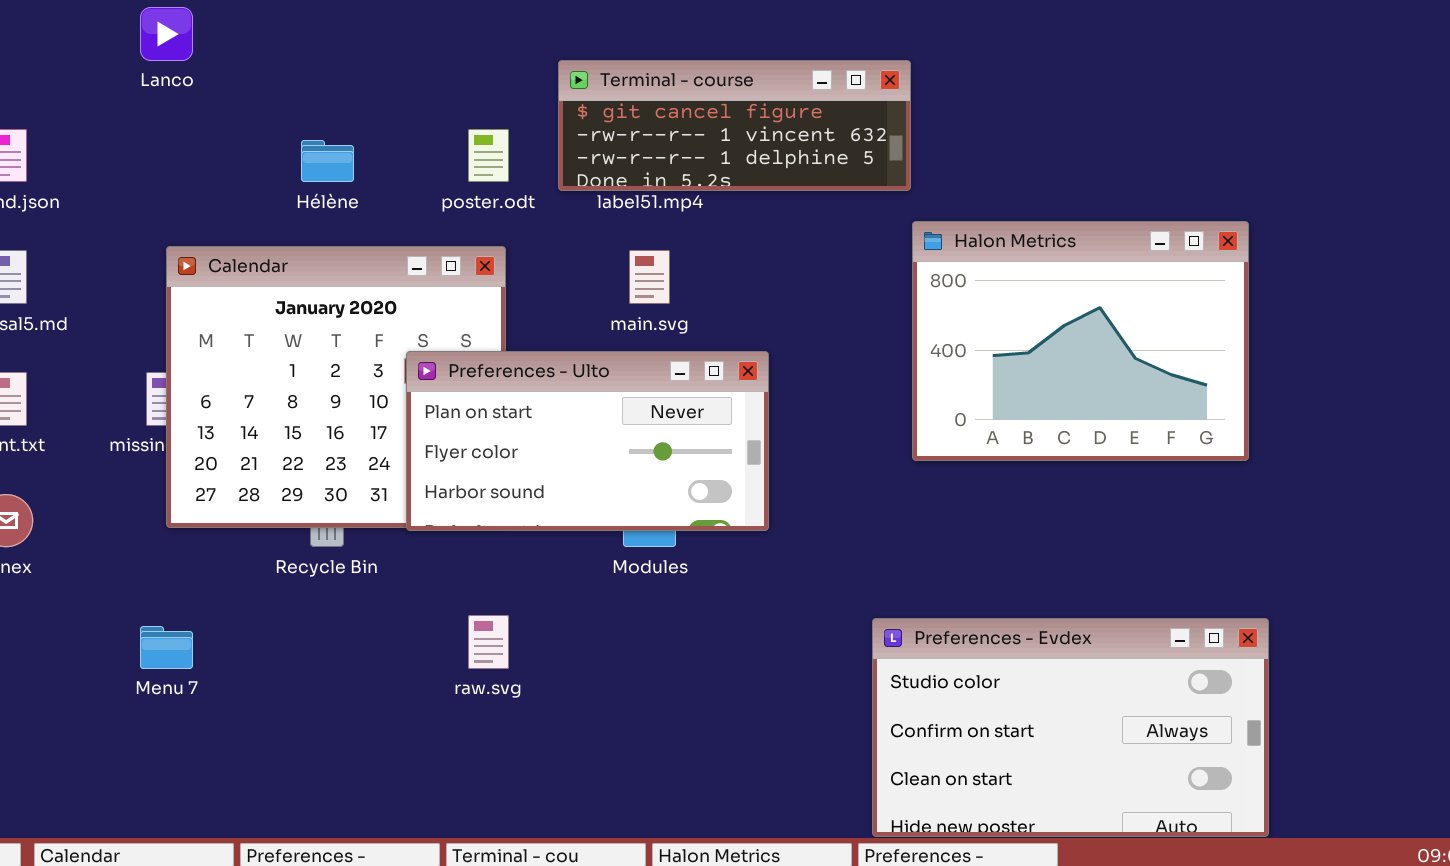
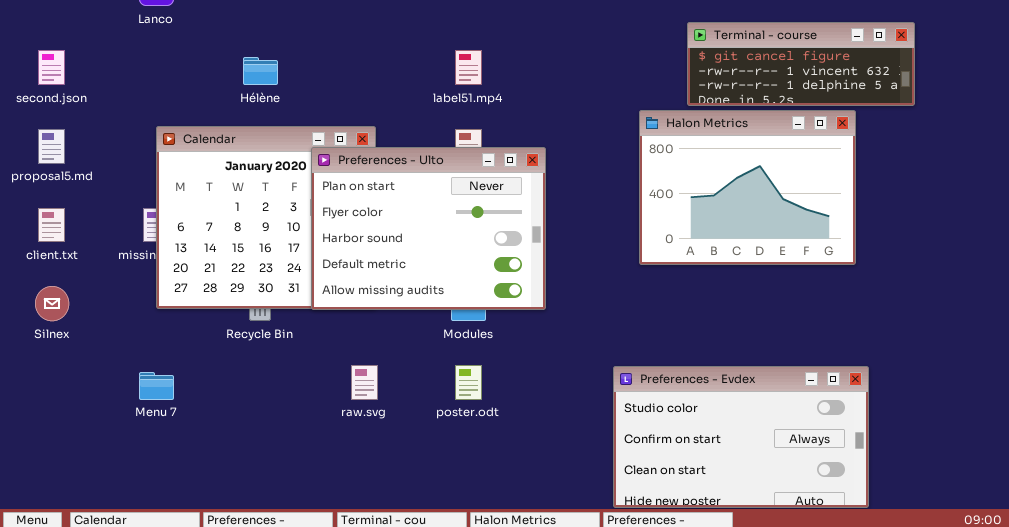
Terminal - course: [558,60,911,191] -> [687,22,915,106], moved
poster.odt: [468,129,509,182] -> [455,365,482,400], moved
Preferences - Ulto: [406,351,769,531] -> [311,147,546,310], resized

